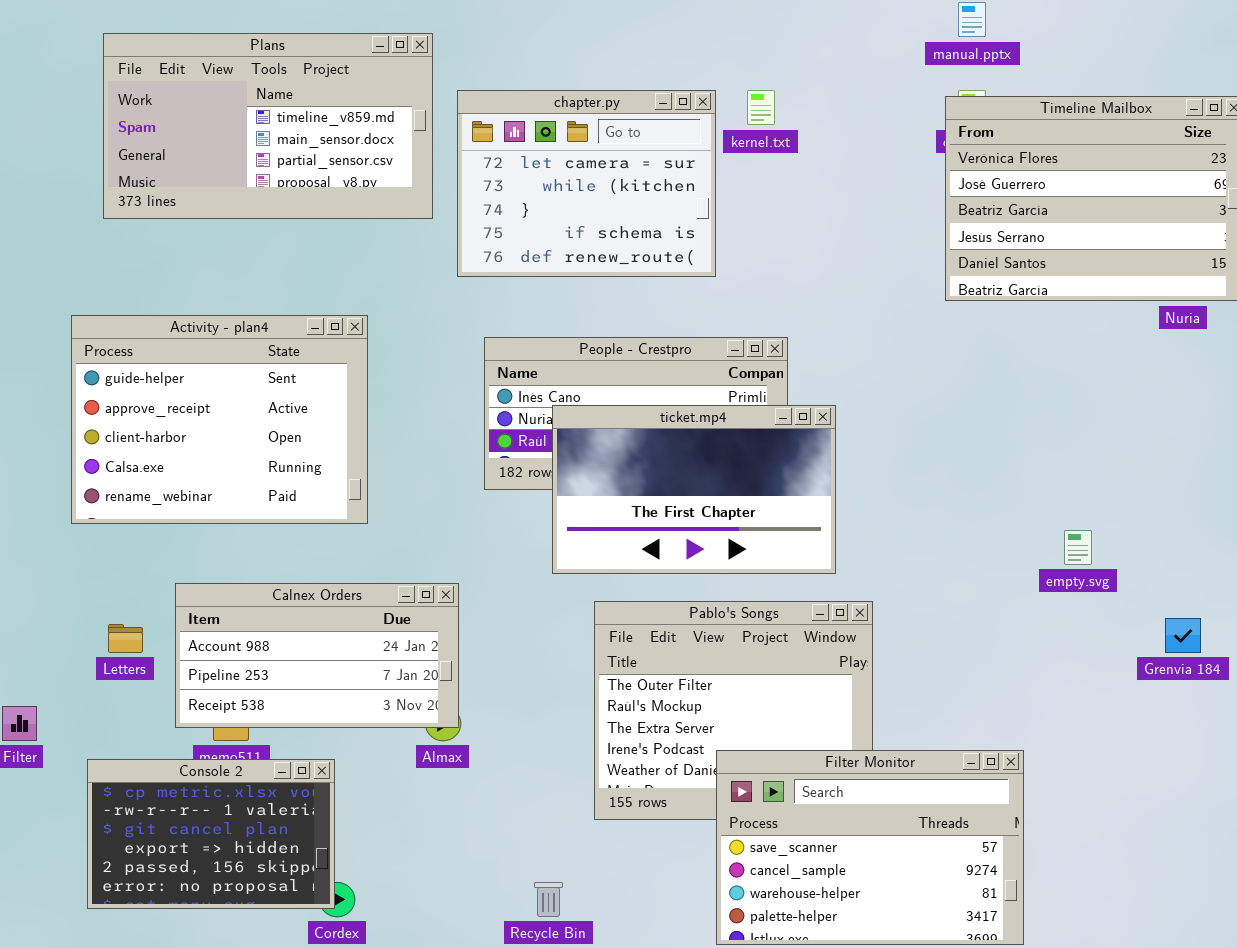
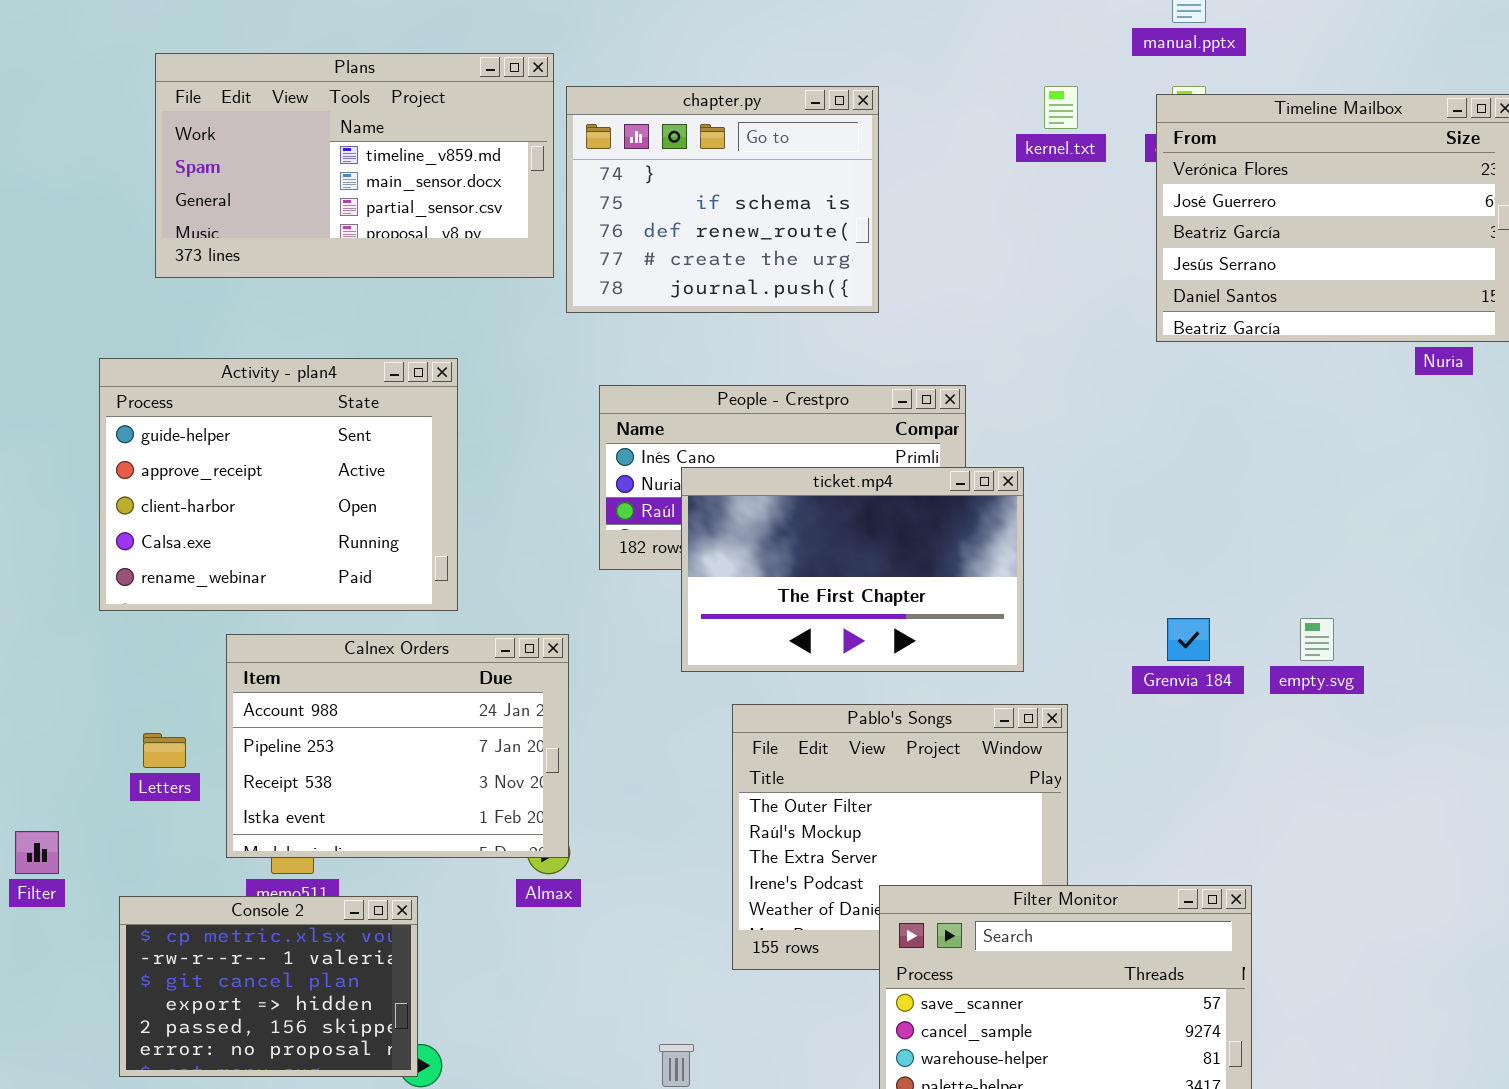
Plans: [103,33,433,219] -> [155,53,554,278], moved
chapter.py: [457,90,716,277] -> [566,86,879,313], scrolled down 2 rows
kernel.txt: [747,90,775,125] -> [1044,86,1078,129], moved
Calnex Orders: [175,583,459,728] -> [226,634,569,858], resized
Grenvia 184: [1165,618,1201,653] -> [1167,618,1210,661], moved

